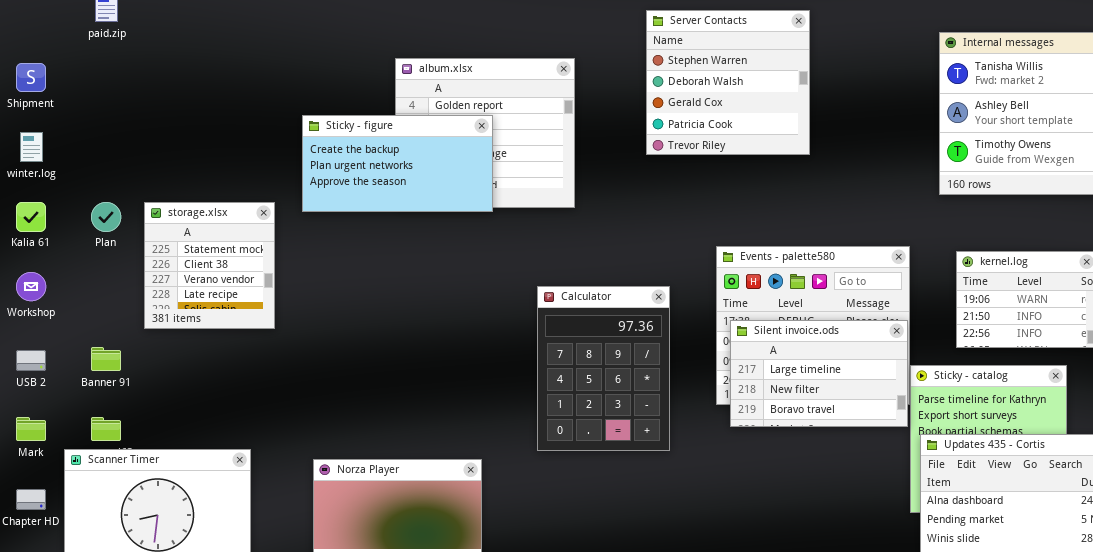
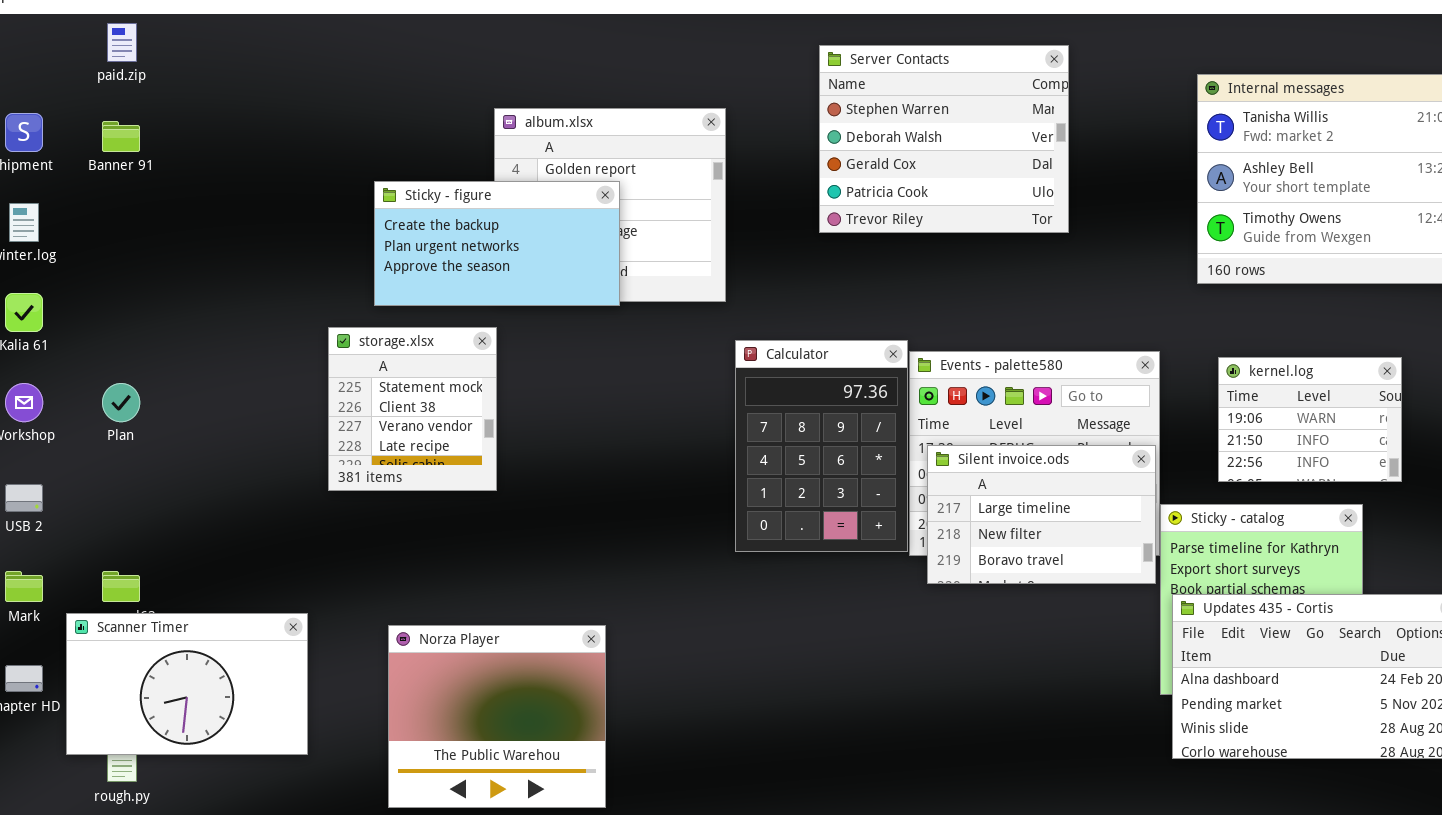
Server Contacts: [646,10,810,155] -> [819,45,1069,233], resized
Plan: [91,202,121,232] -> [102,383,140,422], moved
storage.xlsx: [144,202,275,329] -> [328,327,497,491], moved
Calculator: [537,286,670,451] -> [735,340,908,552], moved
Banner 91: [91,347,121,371] -> [102,121,140,152], moved

